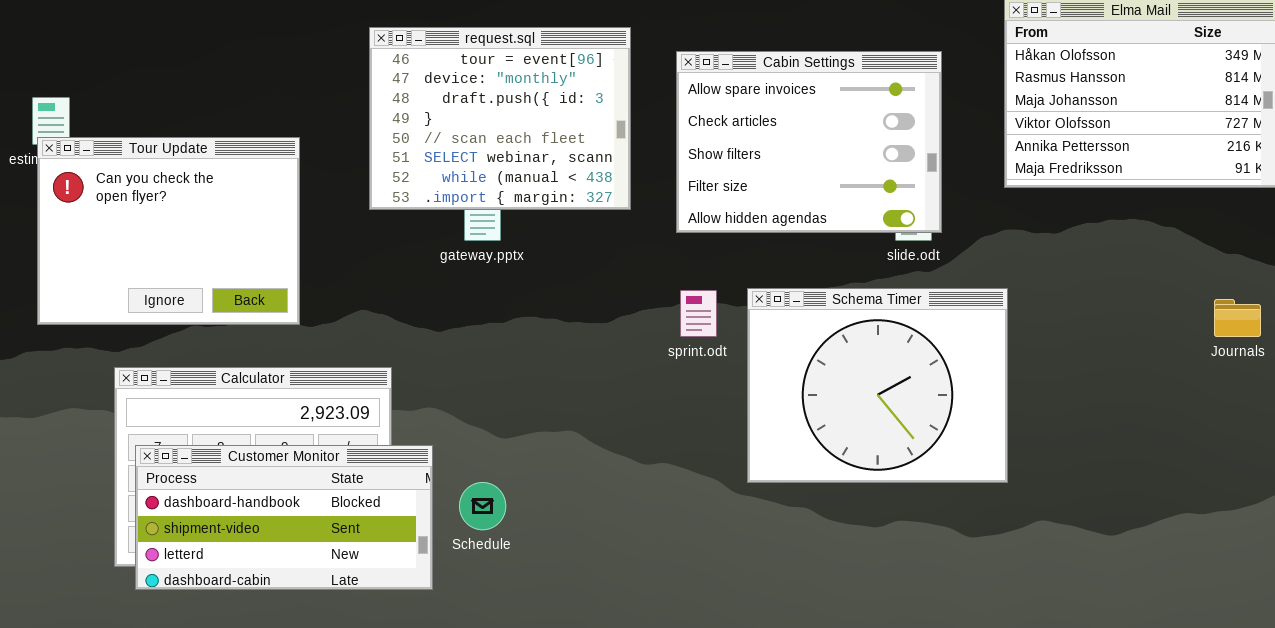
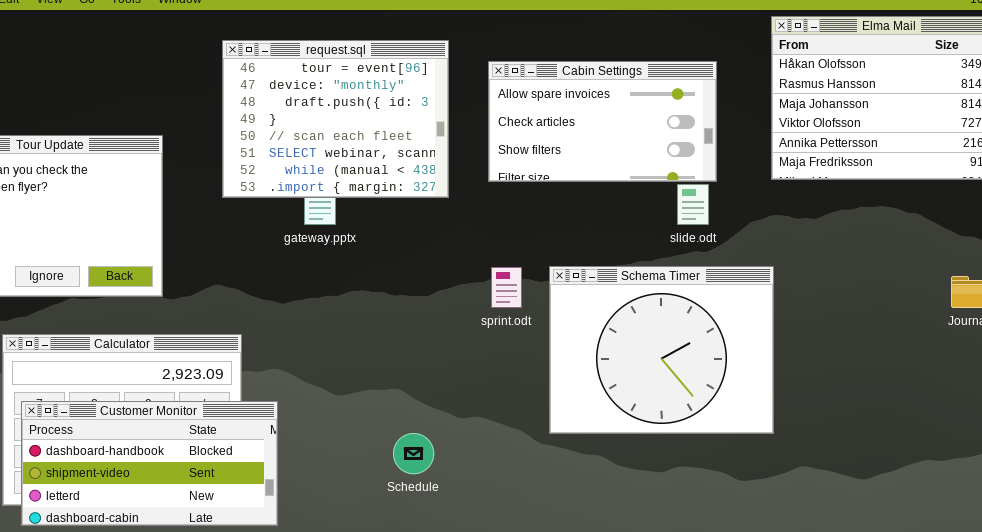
Cabin Settings: [676,51,942,233] -> [488,61,717,182], resized
Schedule: [459,482,506,530] -> [393,433,434,474], moved

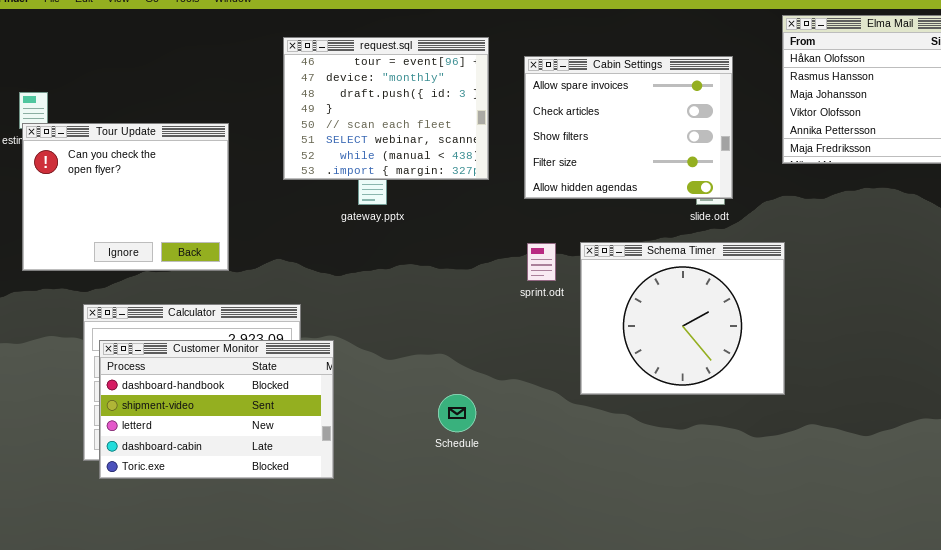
Cabin Settings: [488,61,717,182] -> [524,56,733,199], resized
Customer Monitor: [21,401,278,526] -> [99,340,334,479], resized

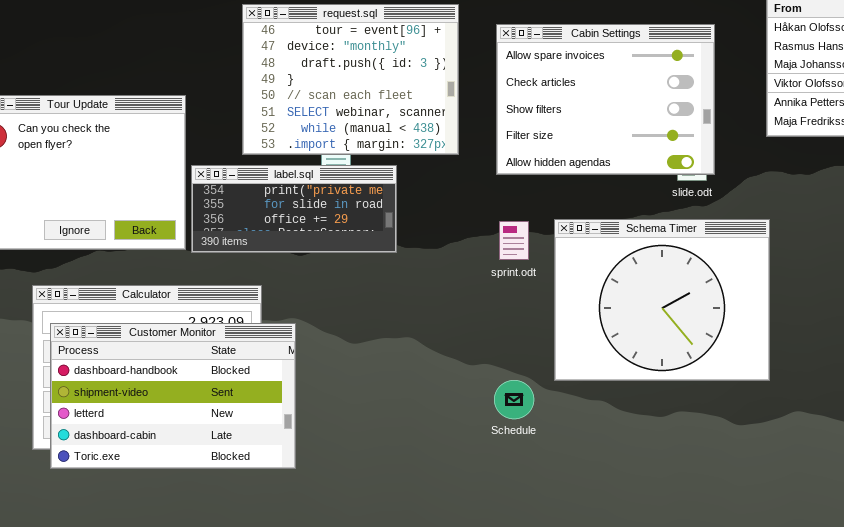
label.sql: none -> [191,165,397,253], opened
Schedule: [438,394,476,432] -> [494,380,534,419], moved

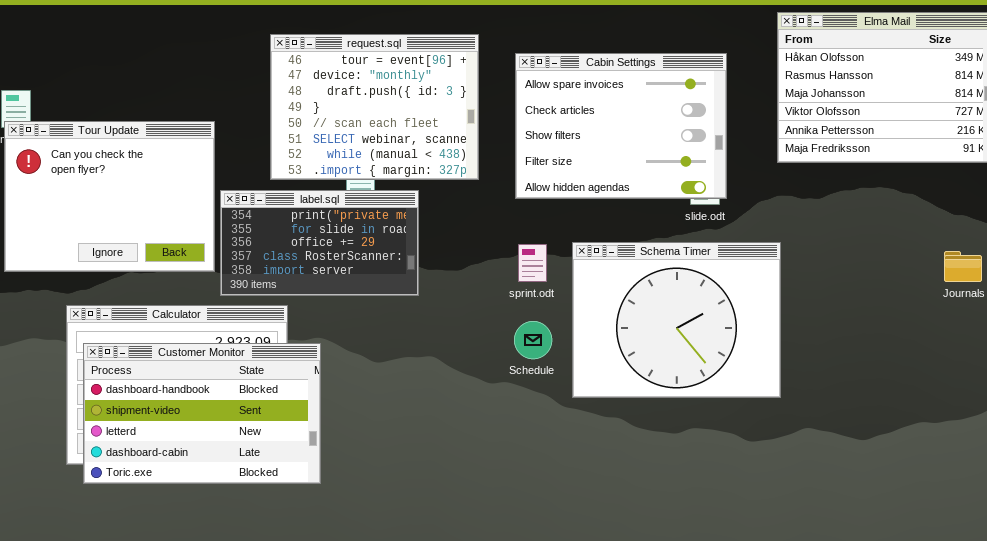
label.sql: [191,165,397,253] -> [220,190,419,296], resized
Schedule: [494,380,534,419] -> [514,321,552,359], moved

